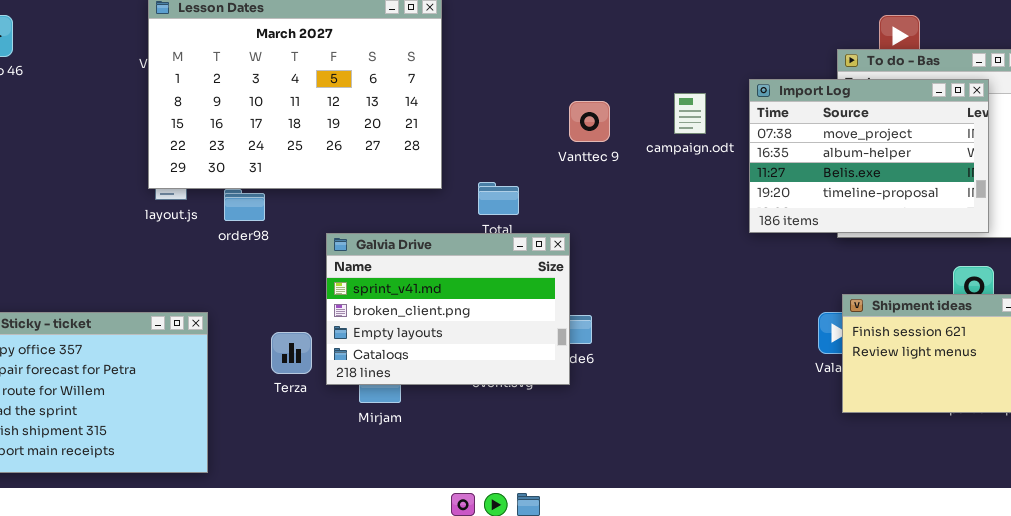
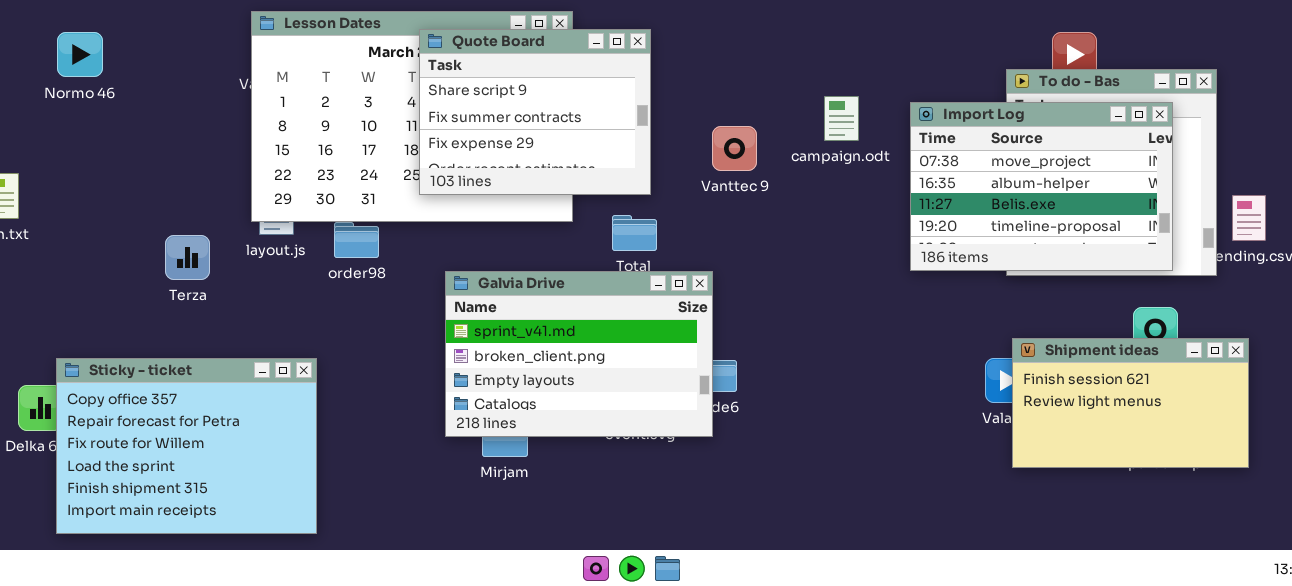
Quote Board: none -> [419,29,651,195], opened
campaign.odt: [674,93,706,134] -> [824,96,859,141], moved
Terza: [271,332,312,374] -> [165,235,210,280], moved

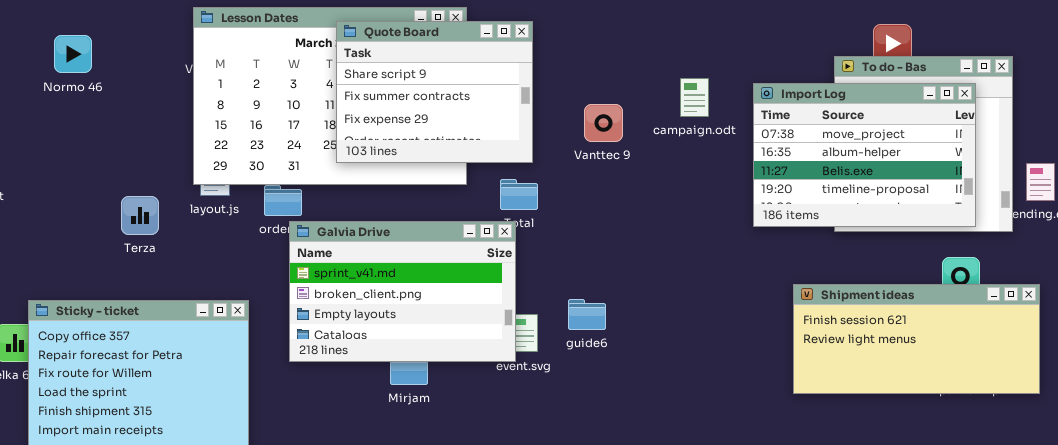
Normo 46: [57,32,103,77] -> [54,35,92,73], moved
Galvia Drive: [445,271,713,437] -> [289,221,516,362], moved
Shipment ideas: [1012,338,1249,468] -> [793,284,1040,394], resized

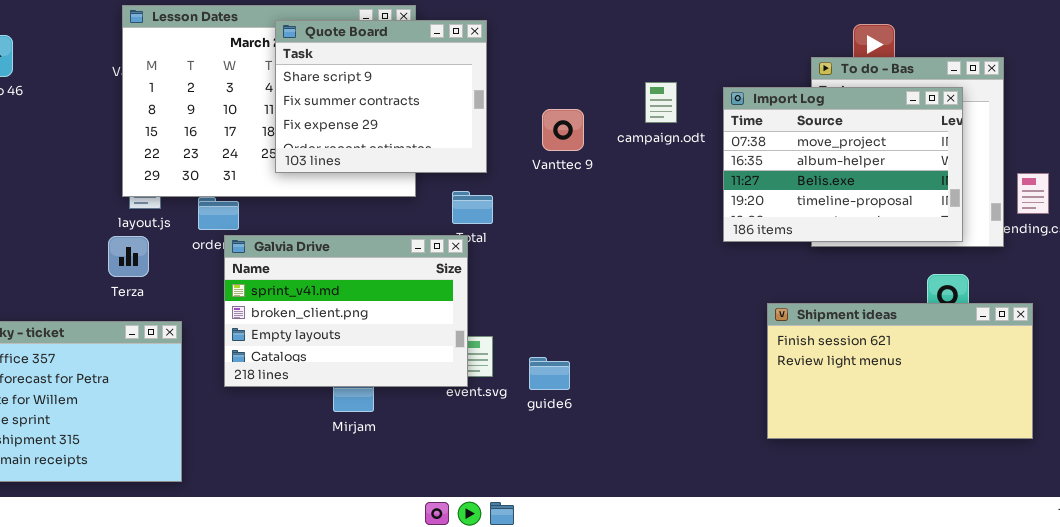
Terza: [121,196,159,235] -> [108,236,149,277], moved
Shipment ideas: [793,284,1040,394] -> [767,303,1033,439], resized
guide6: [568,299,606,330] -> [529,357,570,390], moved

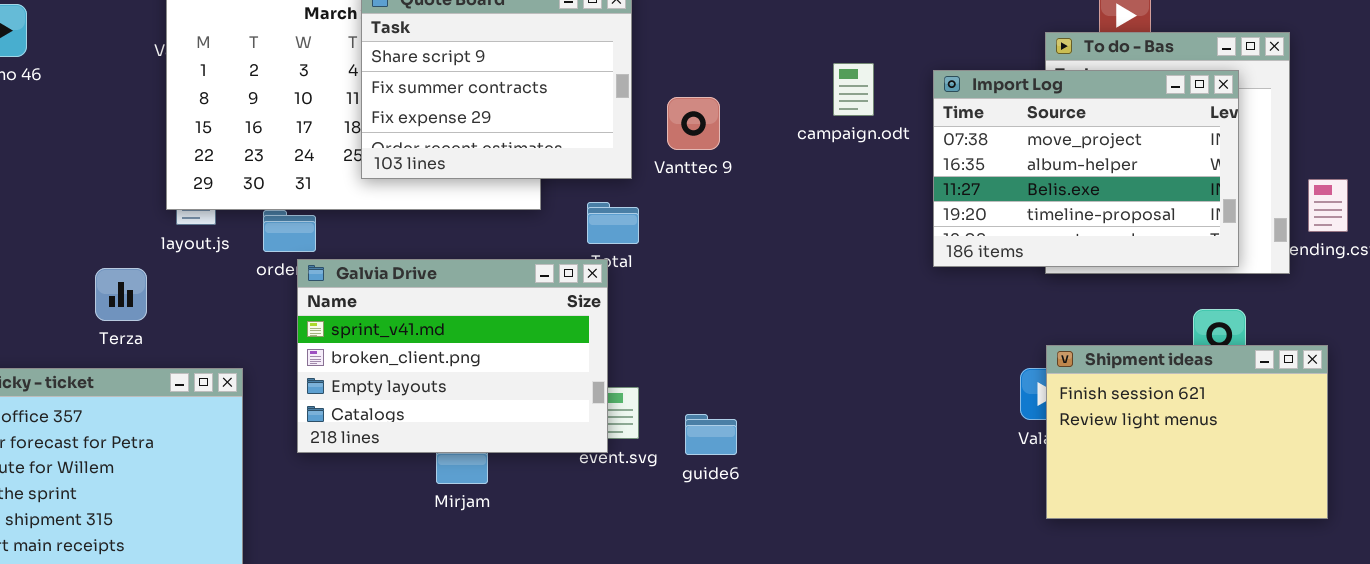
Vanttec 9: [542,109,584,151] -> [667,97,720,150], moved
Terza: [108,236,149,277] -> [95,268,147,321], moved
Shipment ideas: [767,303,1033,439] -> [1046,345,1328,519], resized

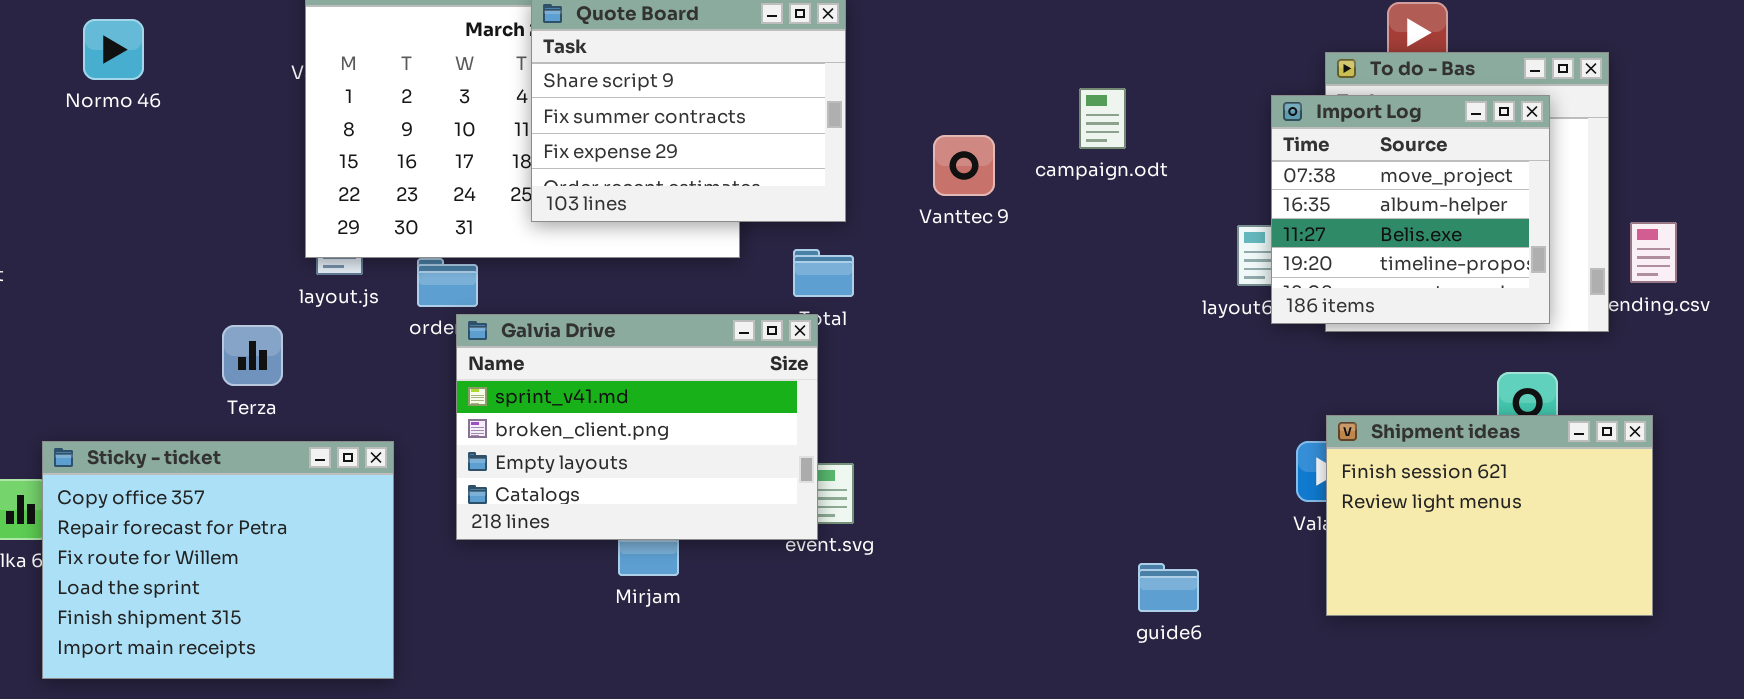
Import Log: [933,70,1239,267] -> [1271,95,1550,324], resized
Vanttec 9: [667,97,720,150] -> [933,135,995,196], moved
guide6: [685,414,737,455] -> [1138,563,1199,612], moved

